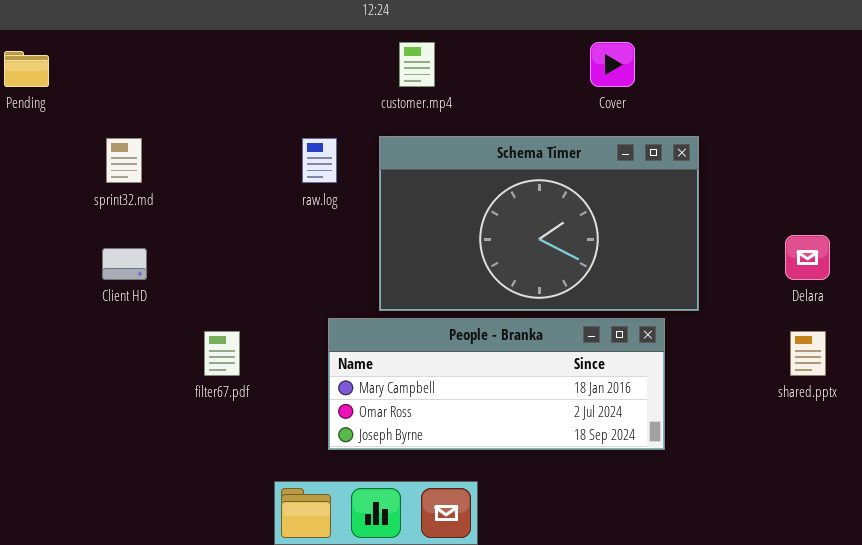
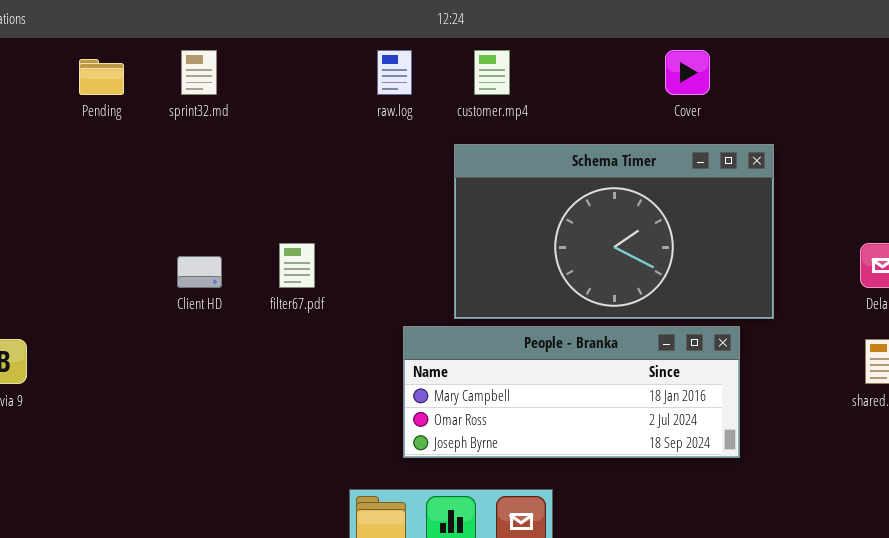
sprint32.md: [106,138,142,183] -> [181,50,217,95], moved
raw.log: [302,138,337,183] -> [377,50,412,95], moved
filter67.pdf: [204,331,240,376] -> [279,243,315,288], moved

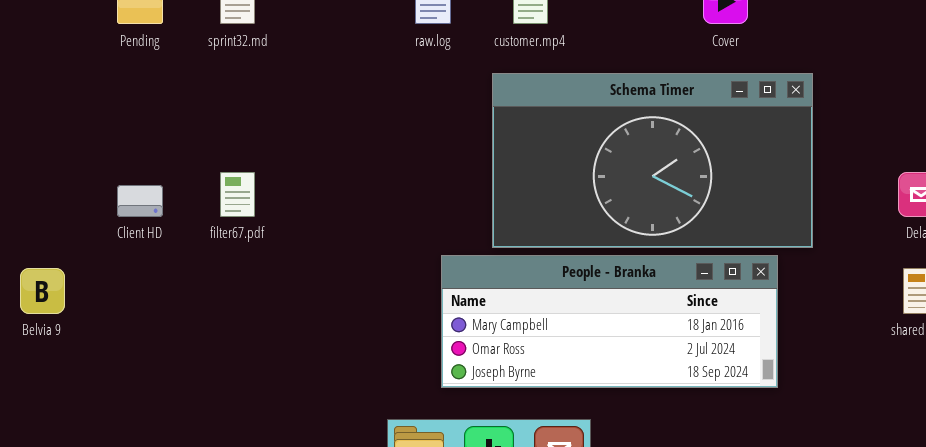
filter67.pdf: [279,243,315,288] -> [220,172,255,217], moved
Client HD: [177,256,222,288] -> [117,185,163,217], moved

